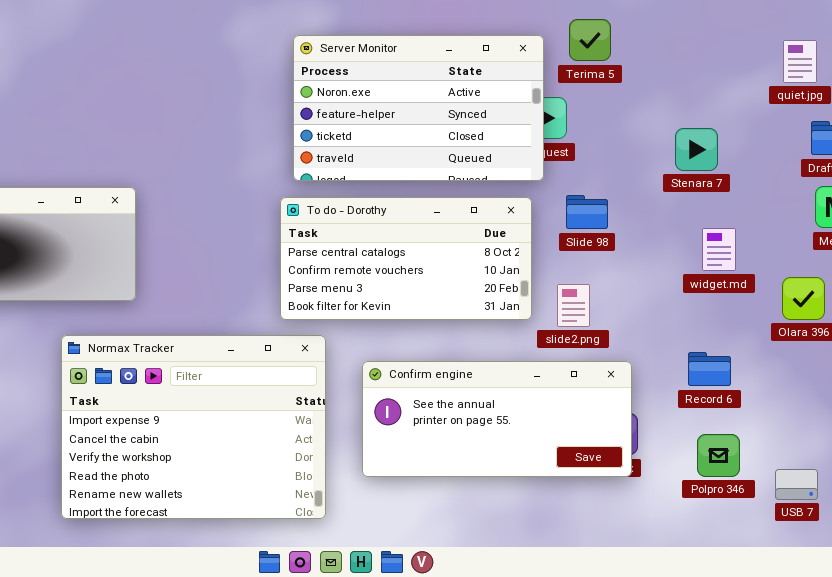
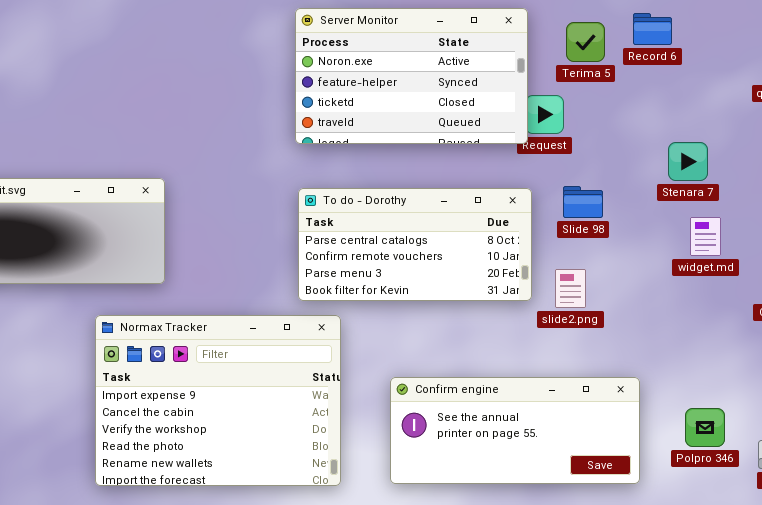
Server Monitor: [293,35,544,181] -> [295,8,528,144], moved
Stenara 7: [675,128,718,171] -> [668,142,708,181], moved
Record 6: [688,352,731,386] -> [633,13,672,45], moved
Confirm engine: [362,361,632,477] -> [390,377,640,484], moved

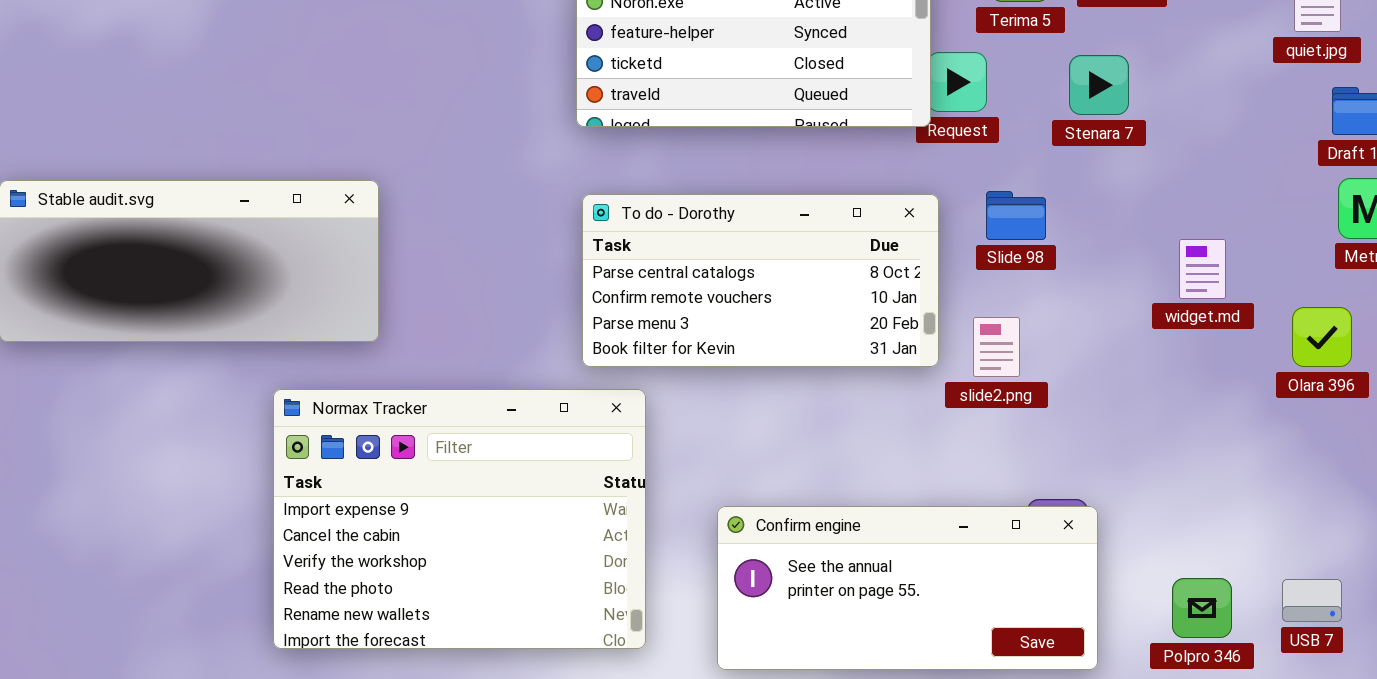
Stenara 7: [668,142,708,181] -> [1069,55,1129,115], moved
Confirm engine: [390,377,640,484] -> [717,506,1098,670], moved
Polpro 346: [685,408,725,447] -> [1172,578,1232,638], moved

